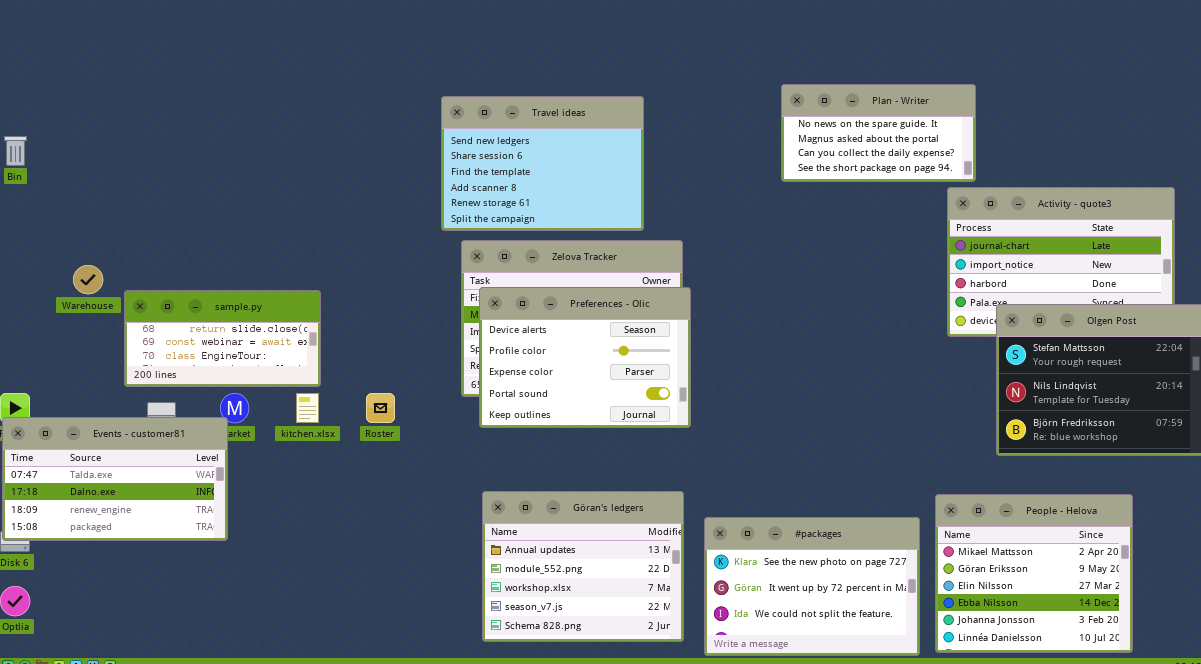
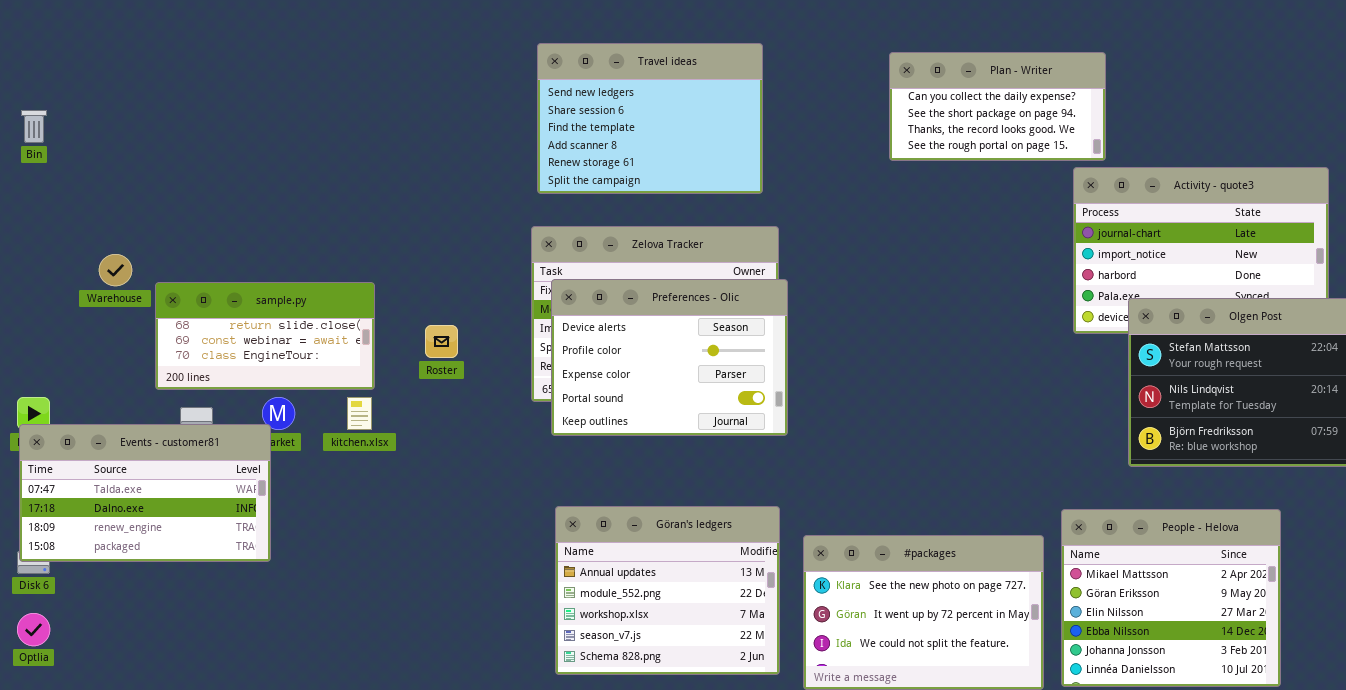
Plan - Writer: [781,84,976,182] -> [889,52,1106,161], scrolled down 2 rows
Travel ideas: [441,96,644,231] -> [537,43,763,194], moved
Roster: [366,393,395,423] -> [425,325,458,358], moved

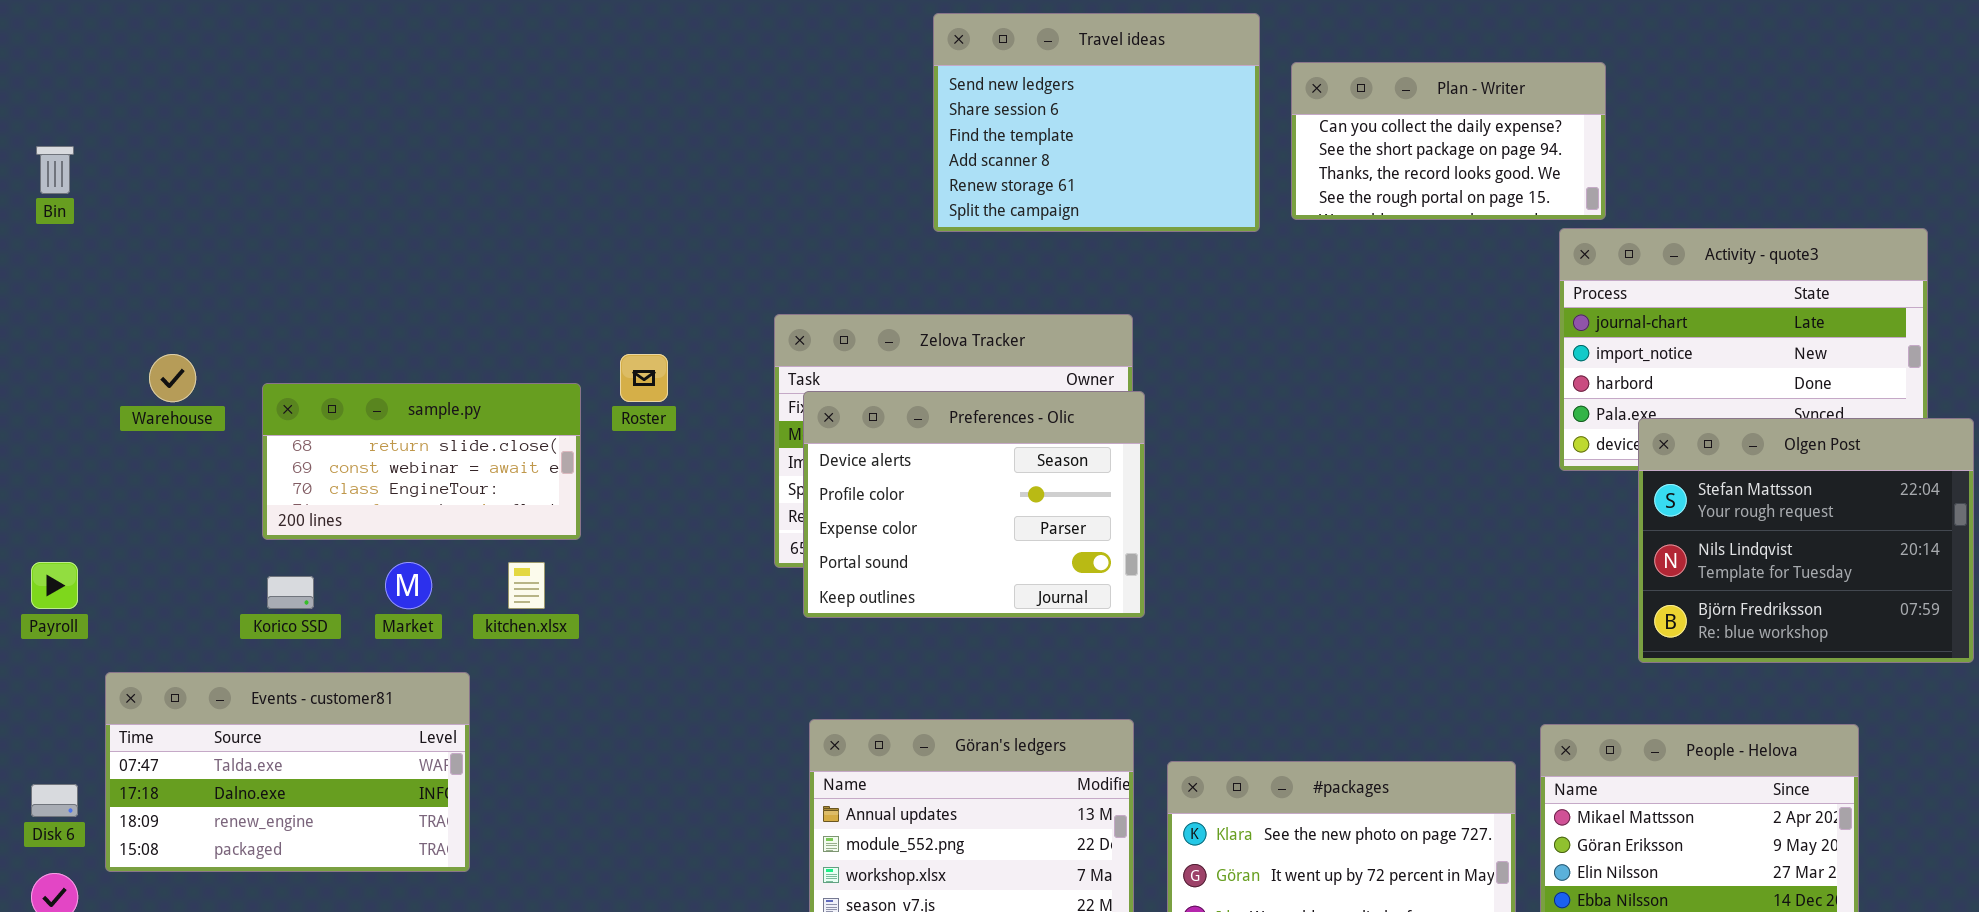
Travel ideas: [537,43,763,194] -> [933,13,1260,232], moved
sample.py: [155,282,375,390] -> [262,383,581,540], moved
Roster: [425,325,458,358] -> [620,354,668,402], moved
Events - customer81: [19,424,271,562] -> [105,672,470,872], moved

